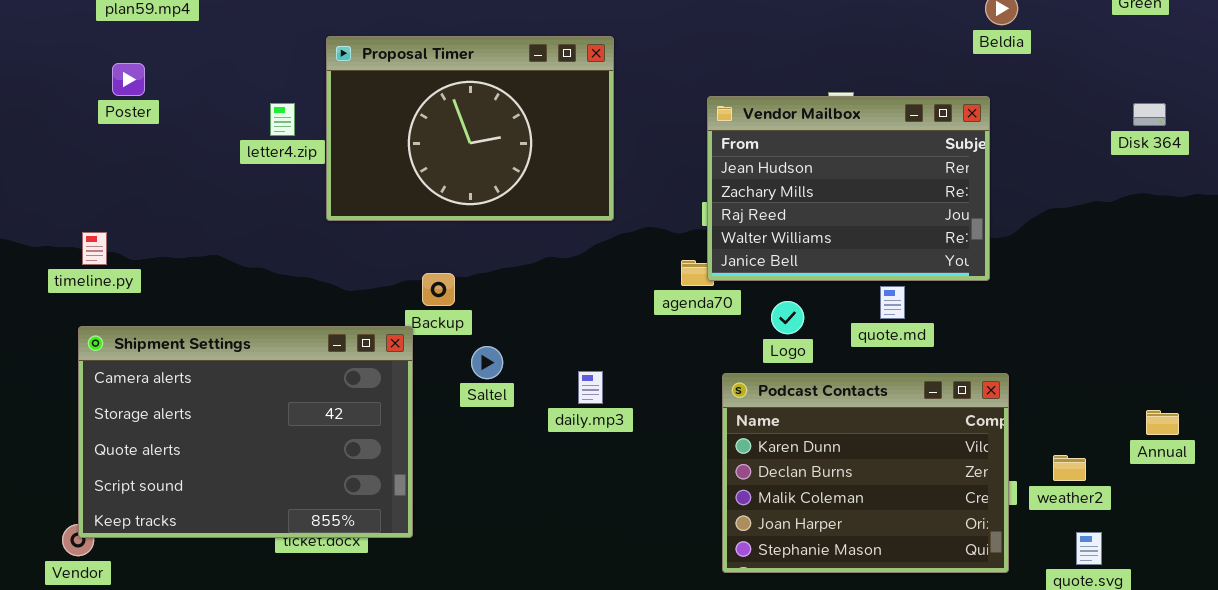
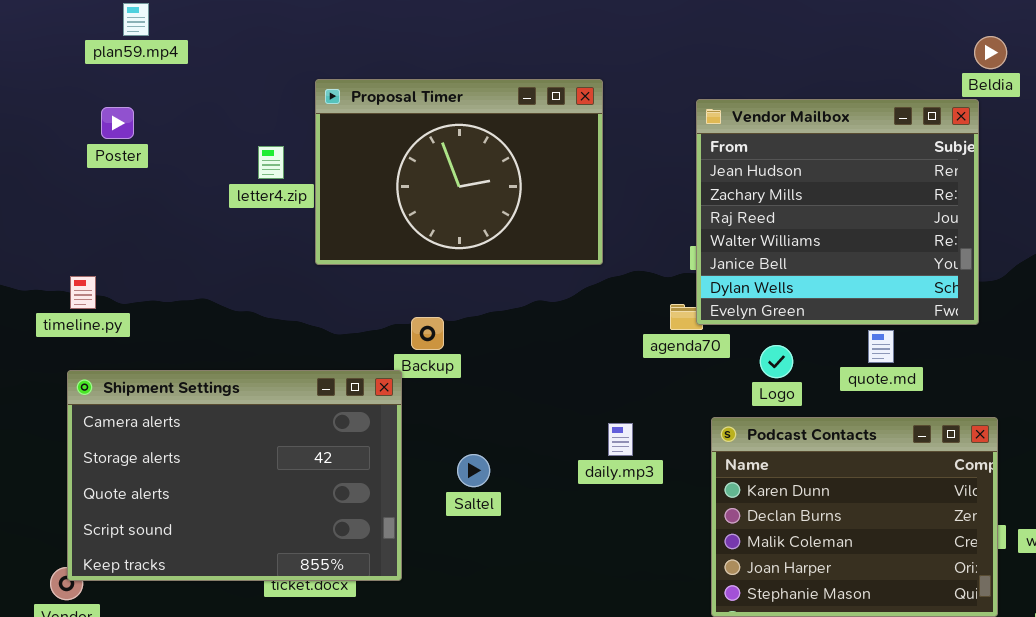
Vendor Mailbox: [707,96,990,281] -> [696,99,979,325], resized
Saltel: [471,346,503,379] -> [457,454,490,487], moved
daily.mp3: [578,371,603,404] -> [608,423,633,456], moved

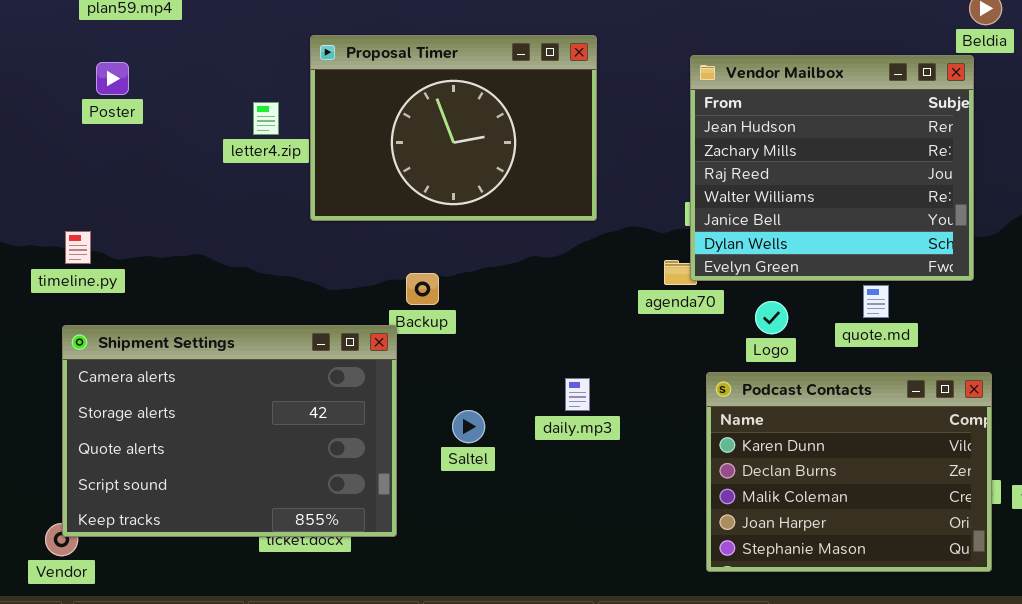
daily.mp3: [608,423,633,456] -> [565,378,590,411], moved

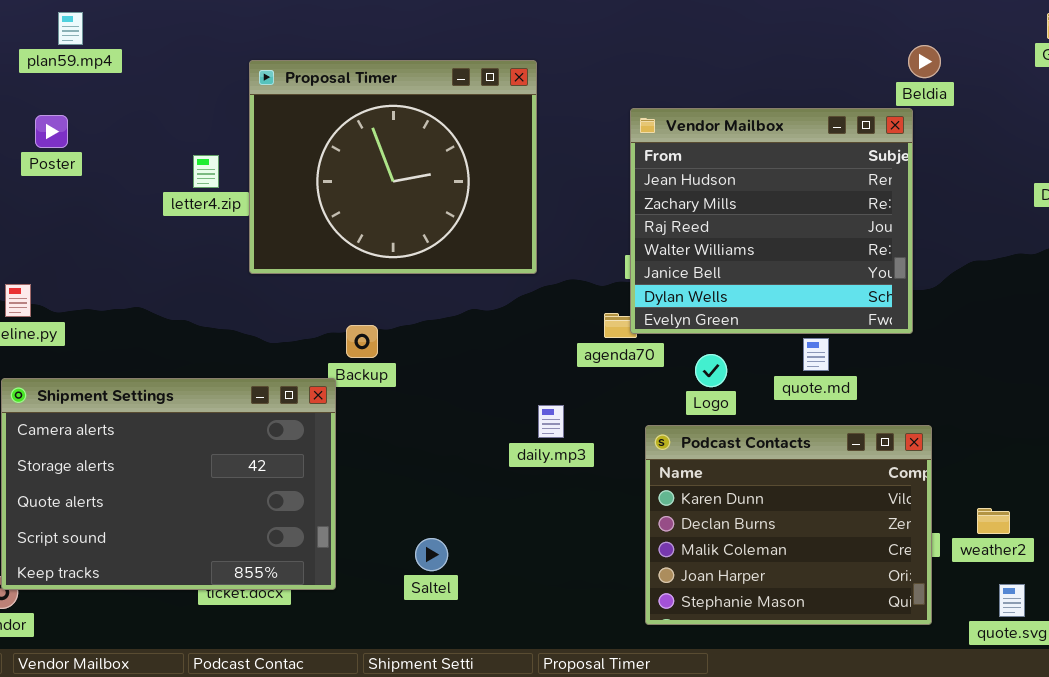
Proposal Timer: [310,35,597,221] -> [249,60,537,274], resized
daily.mp3: [565,378,590,411] -> [538,405,564,438], moved
Saltel: [452,410,485,443] -> [415,538,448,571], moved

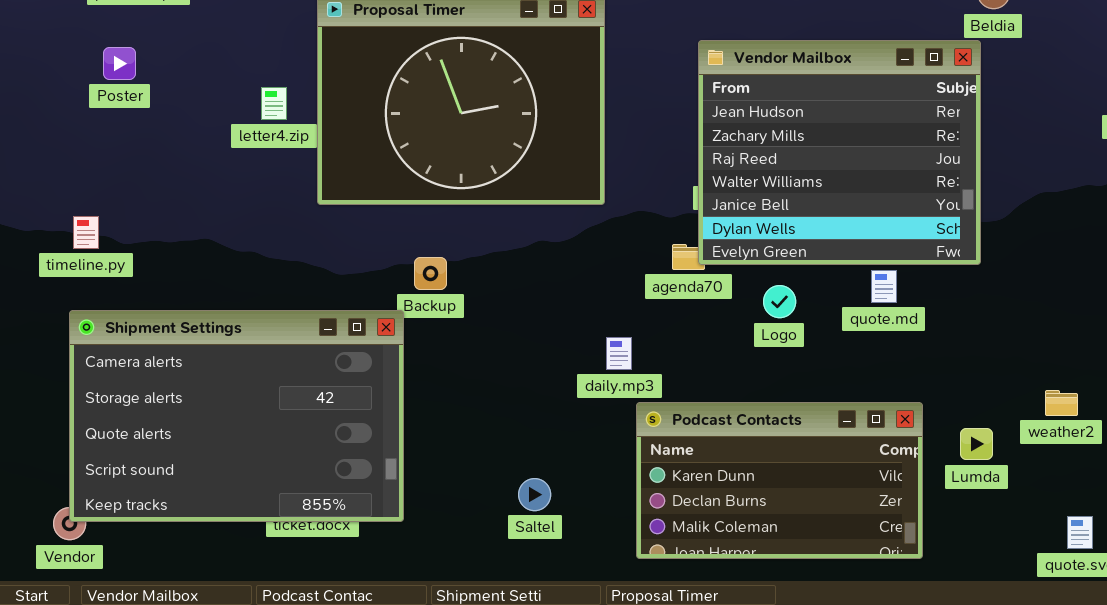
Podcast Contacts: [645,425,932,625] -> [636,402,923,559], moved, resized
weather2: [977,508,1010,534] -> [1045,390,1078,416], moved
Saltel: [415,538,448,571] -> [518,478,551,511], moved

